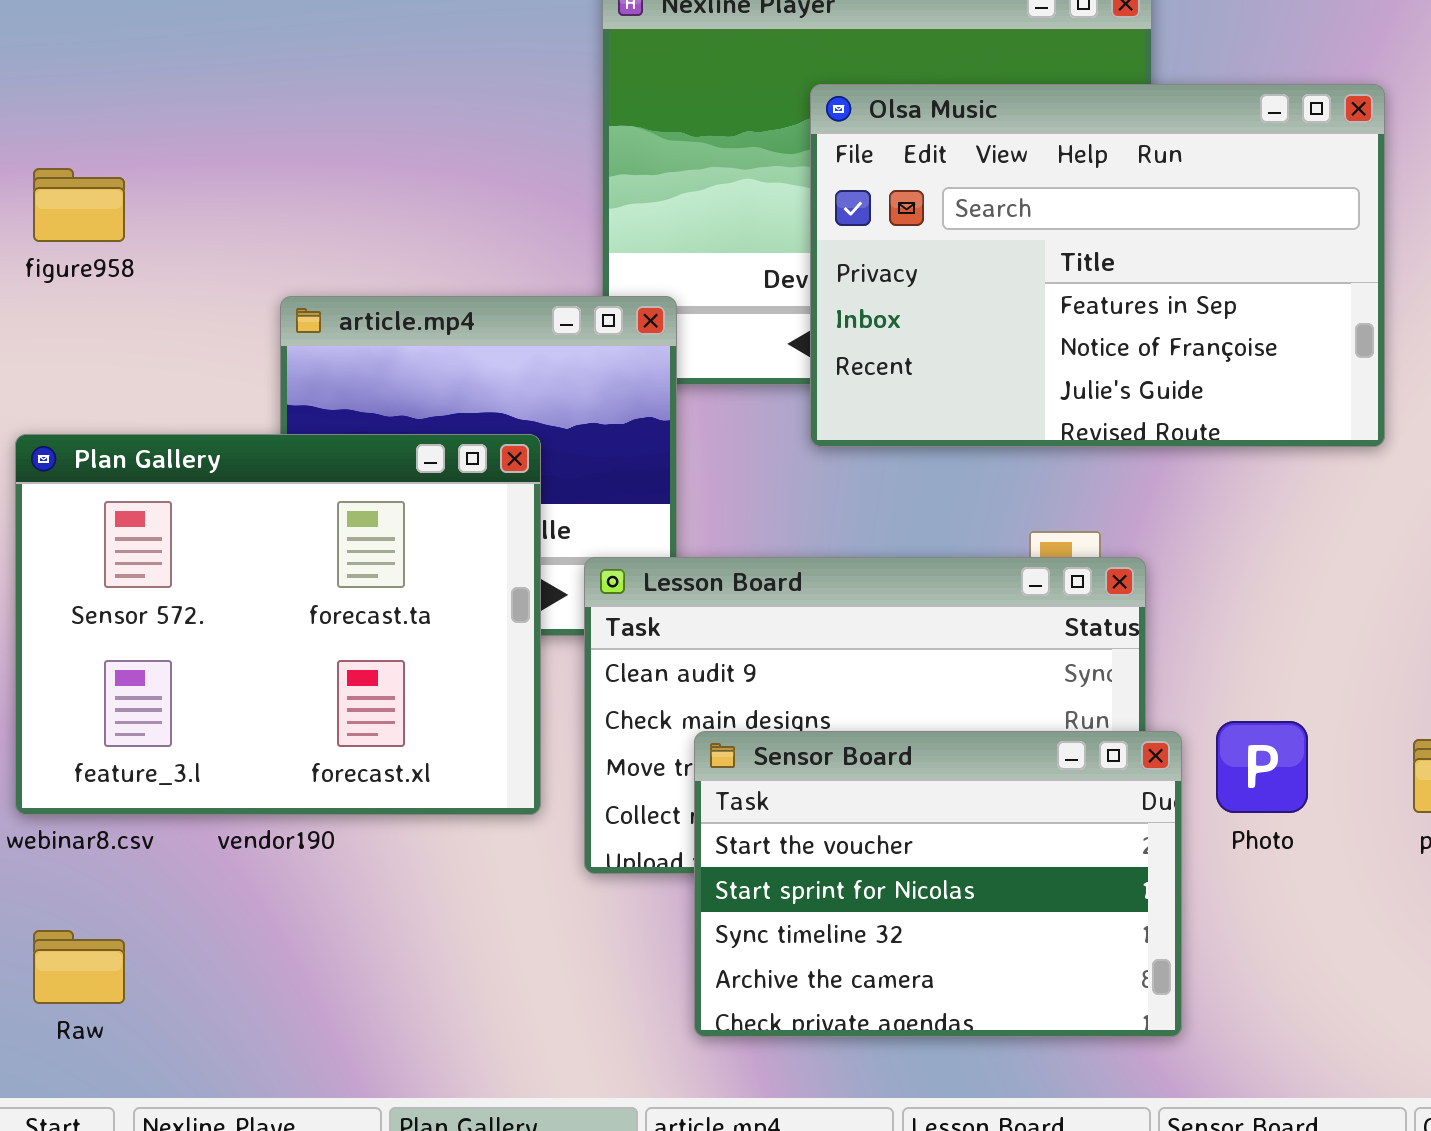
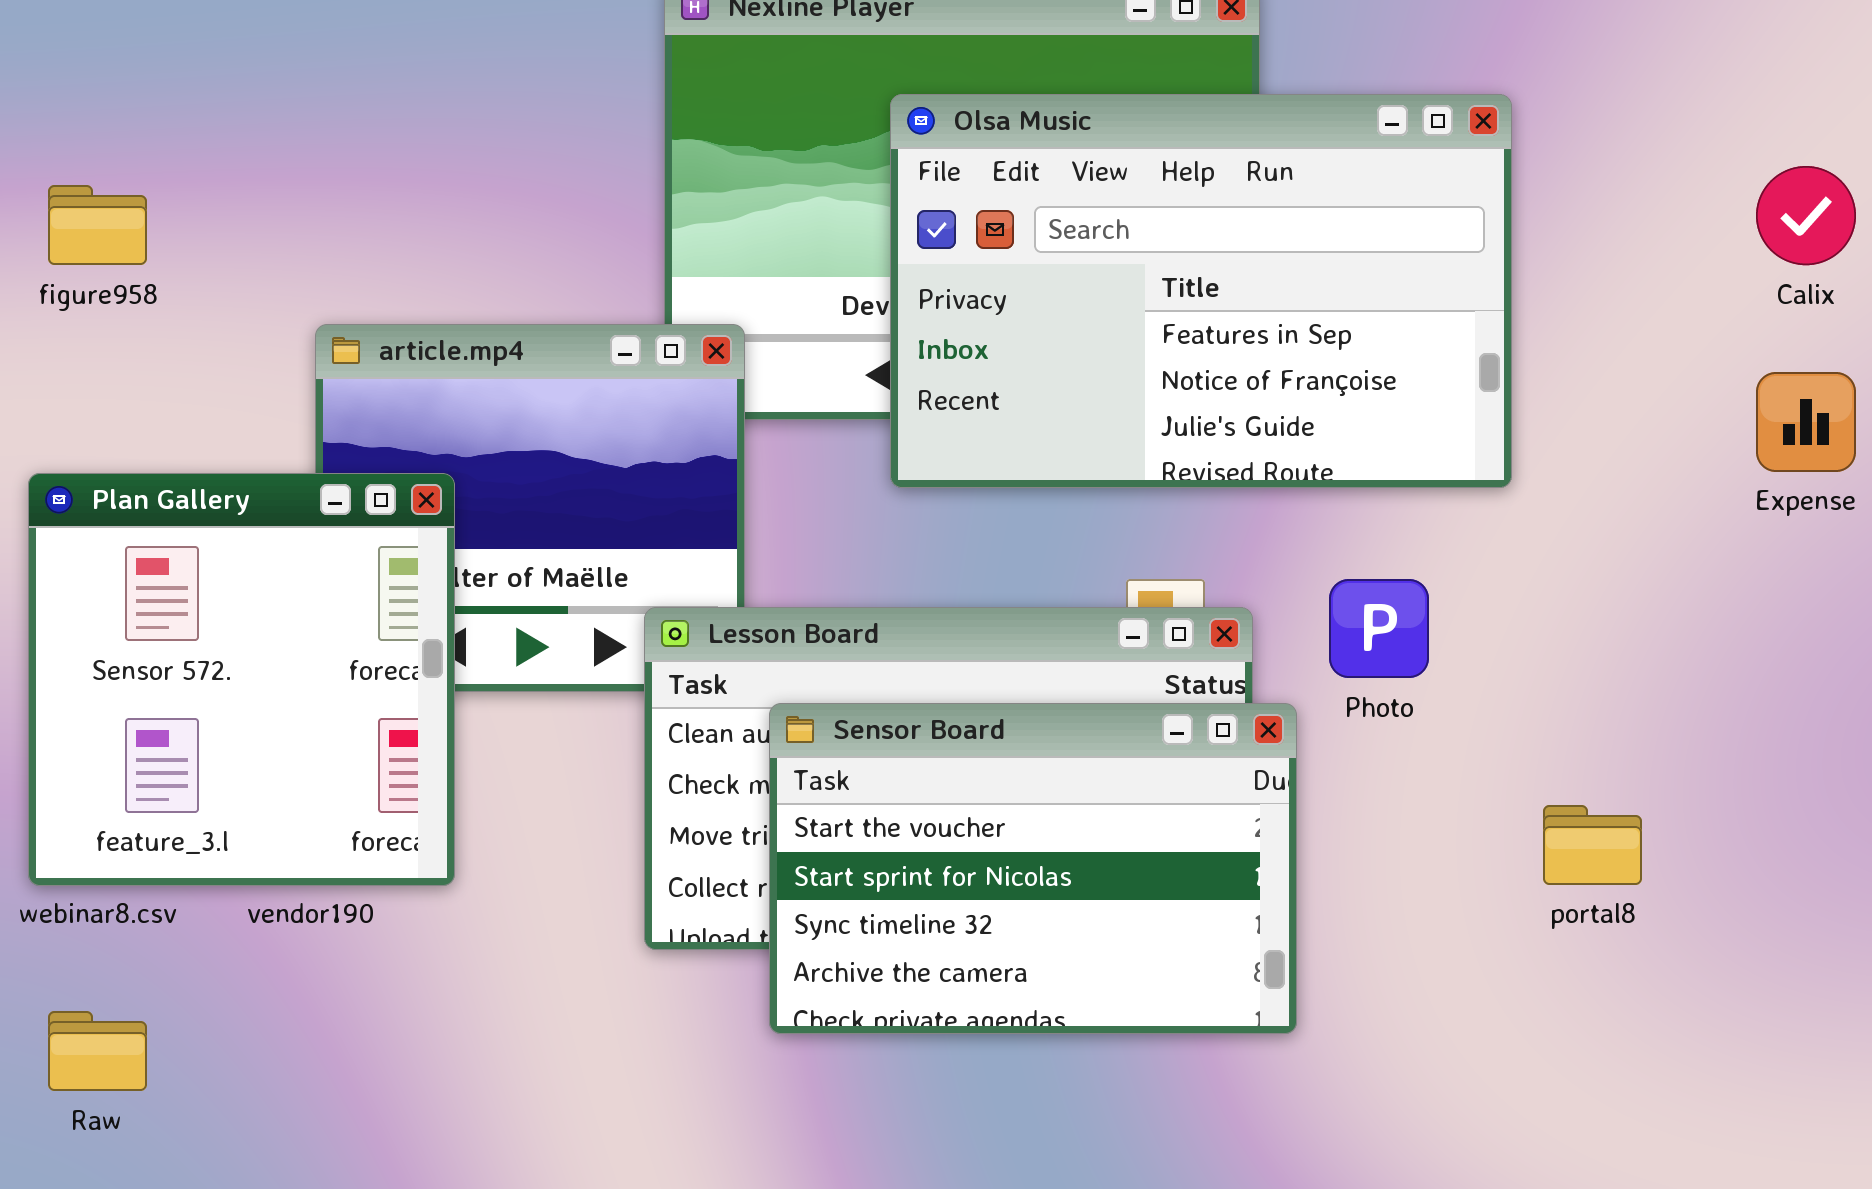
Plan Gallery: [15,434,541,815] -> [28,473,455,886], resized
Photo: [1216,721,1308,813] -> [1329,579,1429,678], moved
Sensor Board: [694,731,1182,1037] -> [769,703,1297,1034], moved

